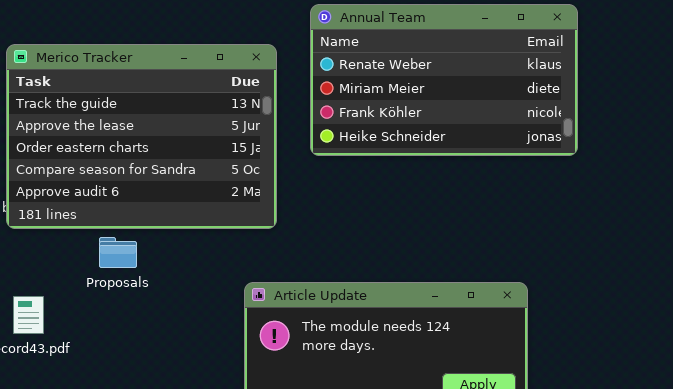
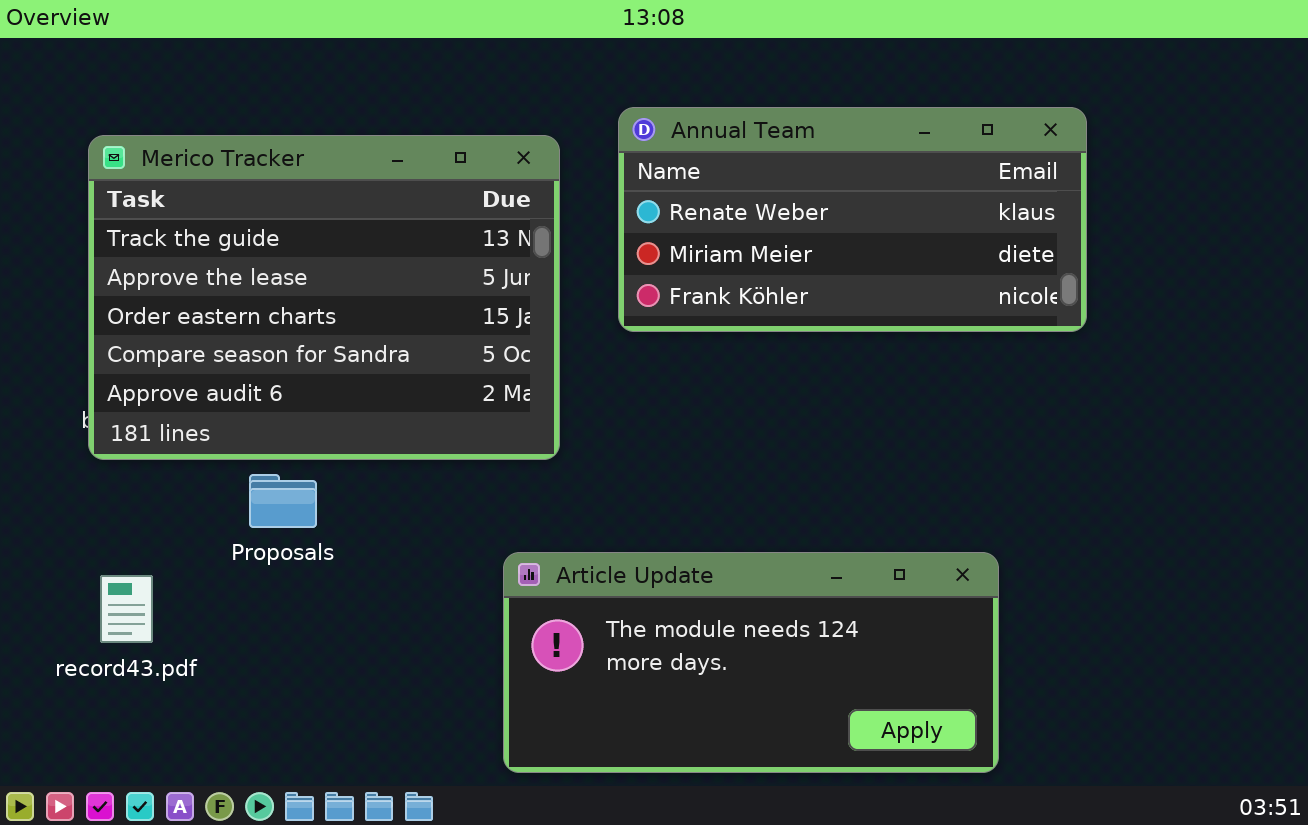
Annual Team: [310,4,578,156] -> [618,107,1087,332], resized

